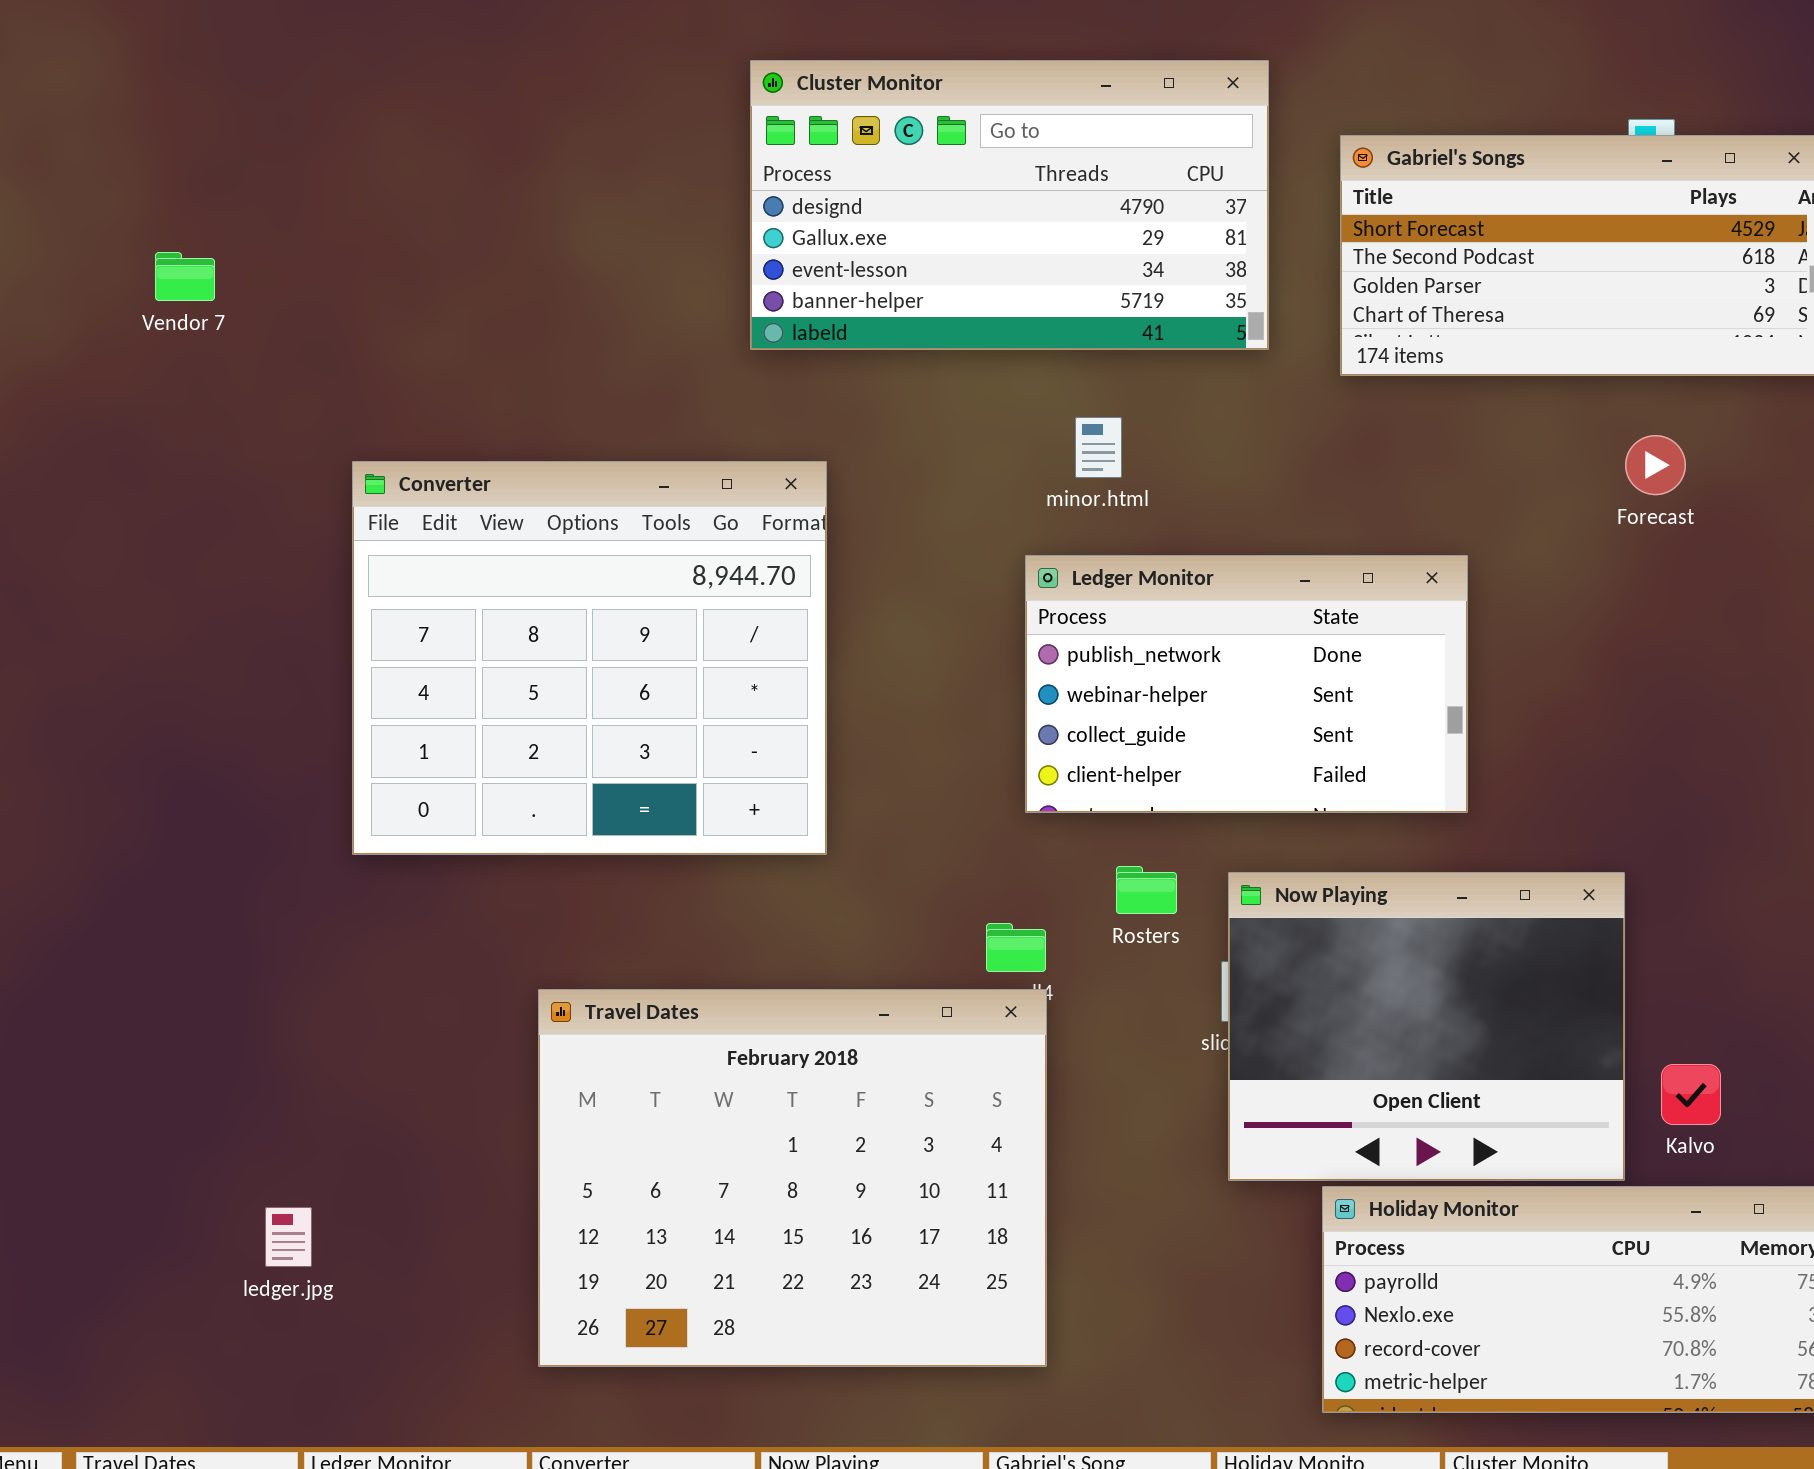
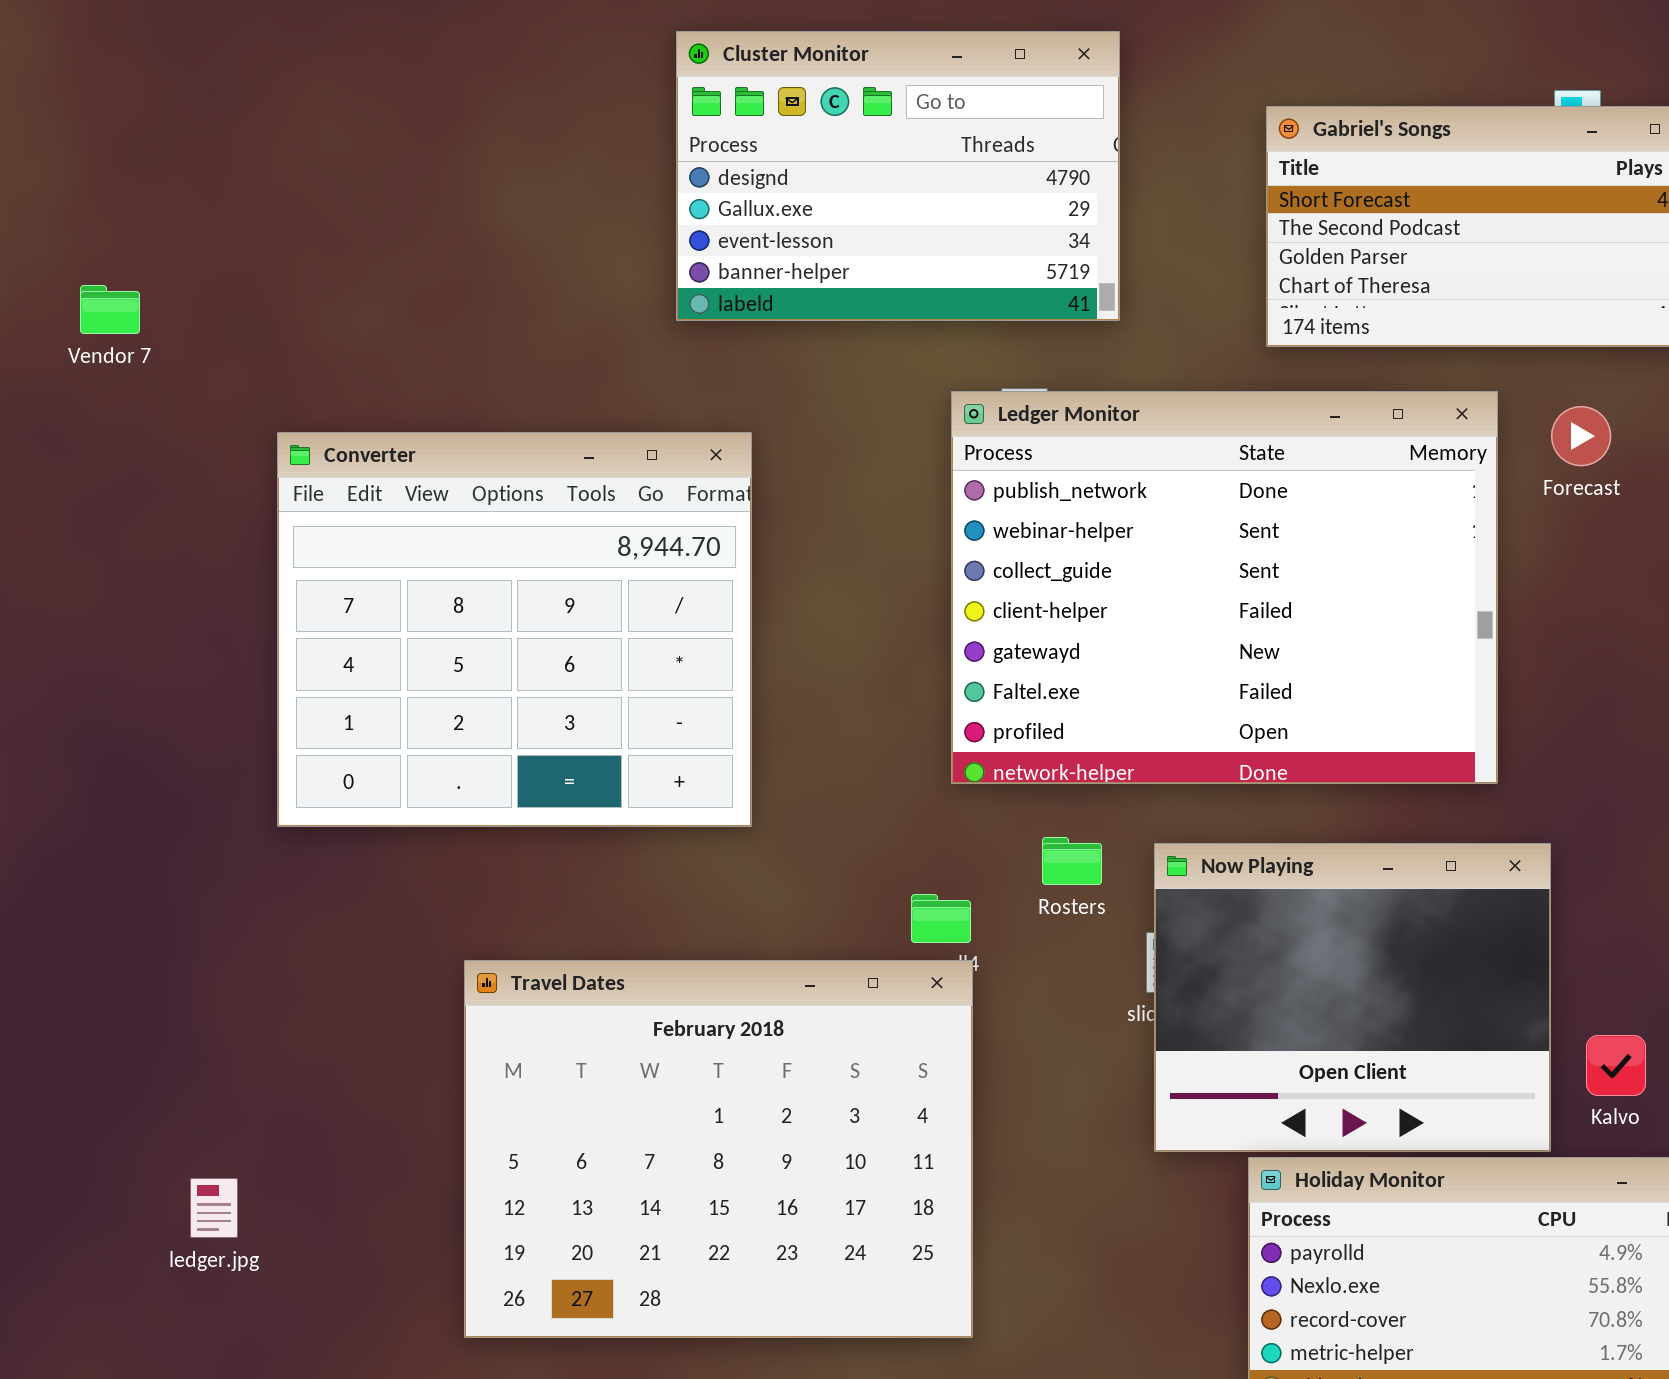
Cluster Monitor: [750,60,1269,350] -> [676,31,1120,321], resized
Vendor 7: [155,252,215,301] -> [80,285,140,334], moved
Ledger Monitor: [1025,555,1468,813] -> [951,391,1498,784], resized

